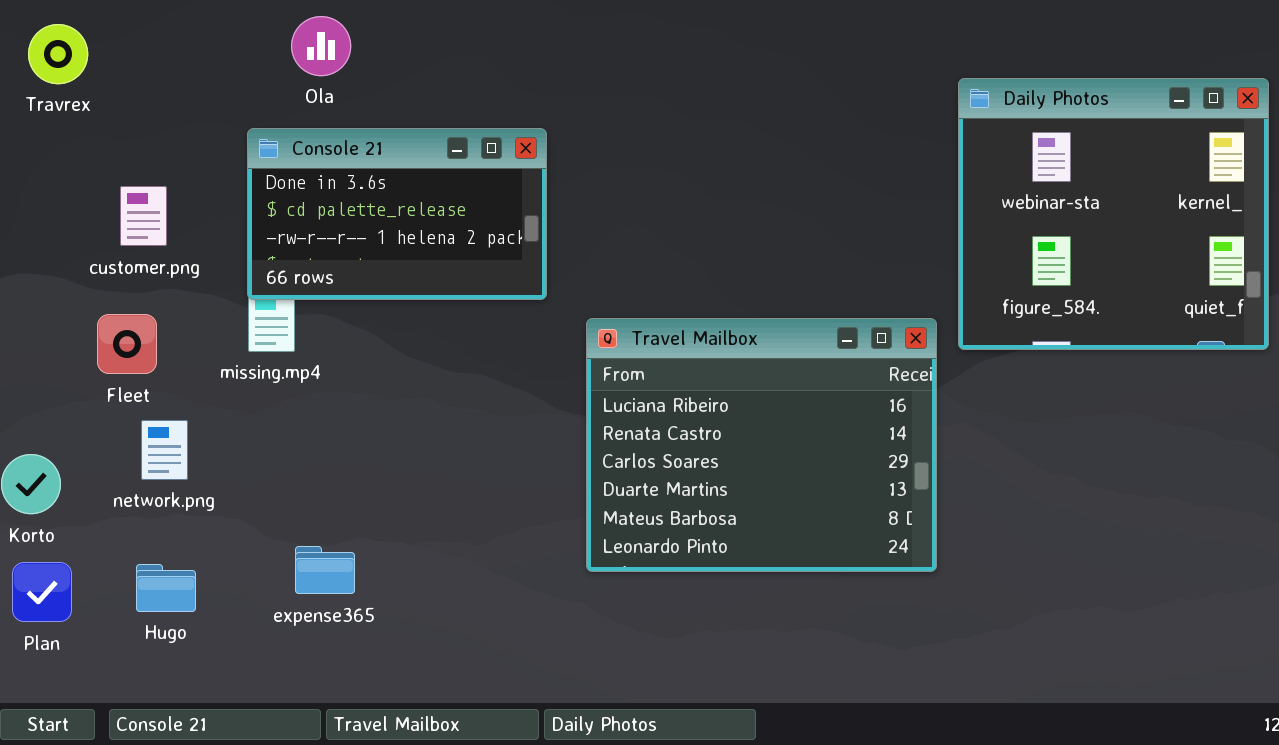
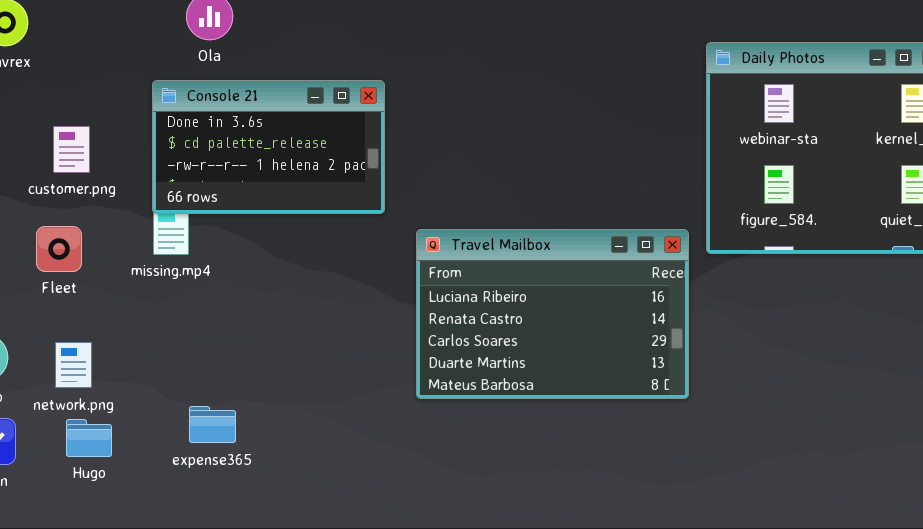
Travel Mailbox: [586,318,937,572] -> [416,229,689,399], resized
network.png: [141,420,188,480] -> [55,342,92,388], moved

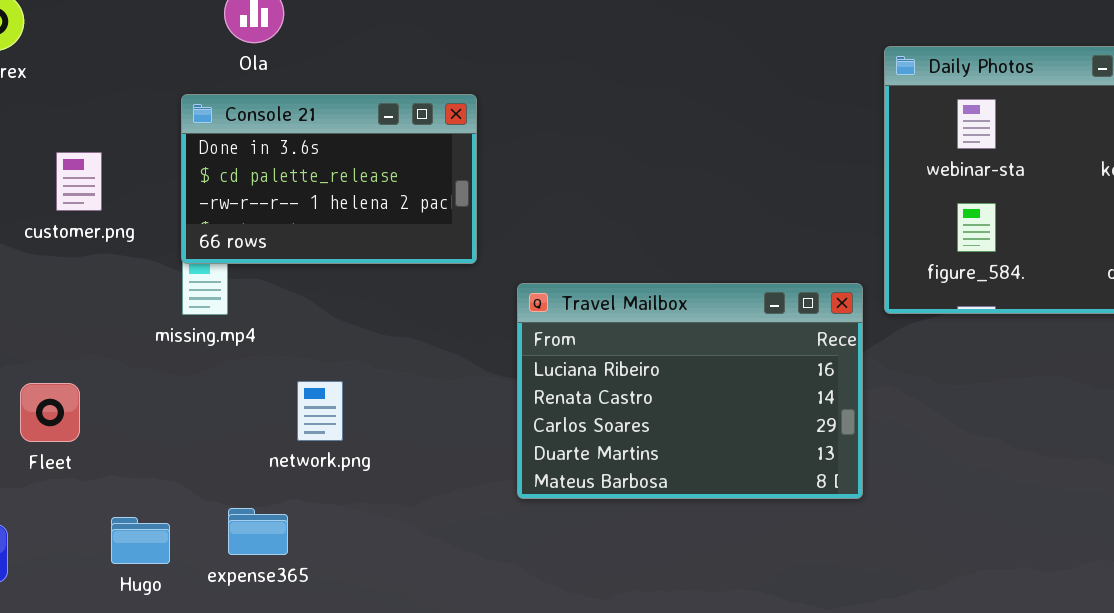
Fleet: [36,226,82,272] -> [20,383,80,442], moved
network.png: [55,342,92,388] -> [297,381,343,441], moved
Hugo: [66,419,112,457] -> [111,517,170,564], moved

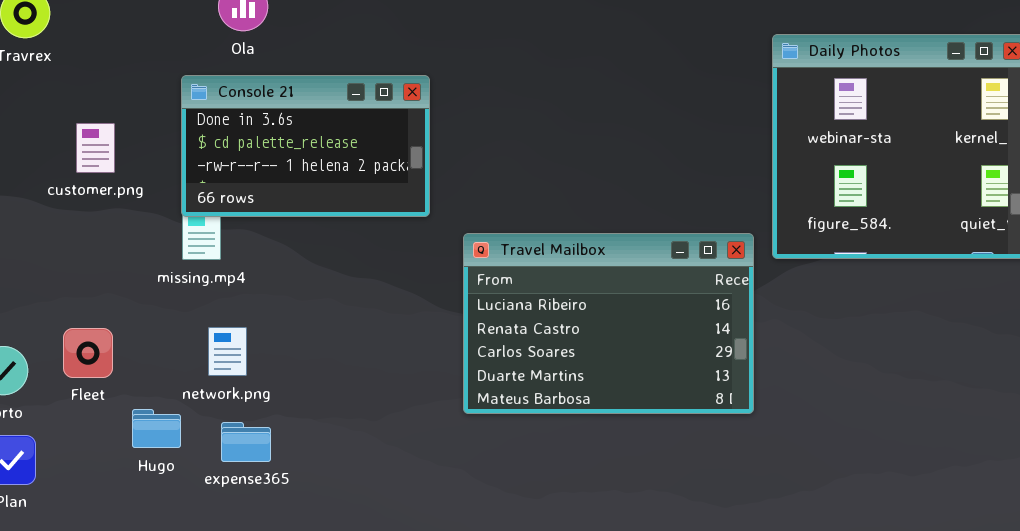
network.png: [297,381,343,441] -> [208,327,247,376], moved
Fleet: [20,383,80,442] -> [63,328,113,378], moved
Hugo: [111,517,170,564] -> [132,409,181,448], moved

